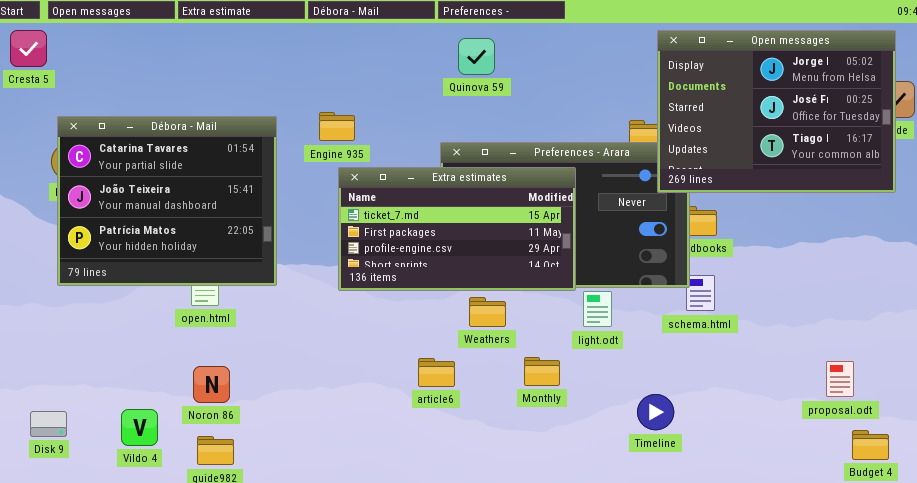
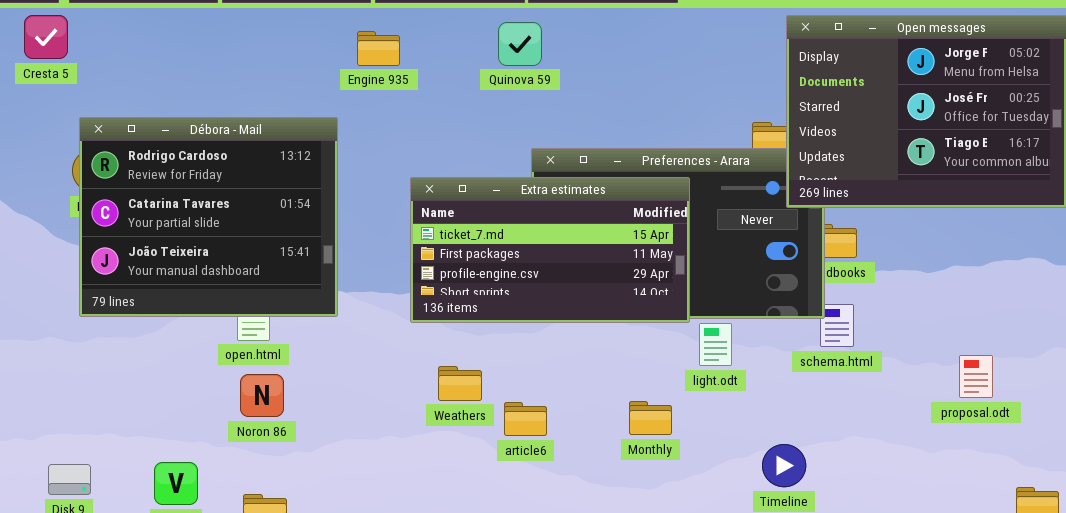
Quinova 59: [458,38,495,75] -> [498,22,542,66], moved
Engine 935: [319,112,355,141] -> [357,31,400,66], moved
Débora - Mail: [57,116,277,286] -> [79,117,338,317], scrolled up 1 row
Weathers: [469,297,506,327] -> [438,366,482,401], moved
proposal.odt: [826,361,854,397] -> [959,355,993,398], moved
Noron 86: [193,366,230,403] -> [240,374,284,417], moved

